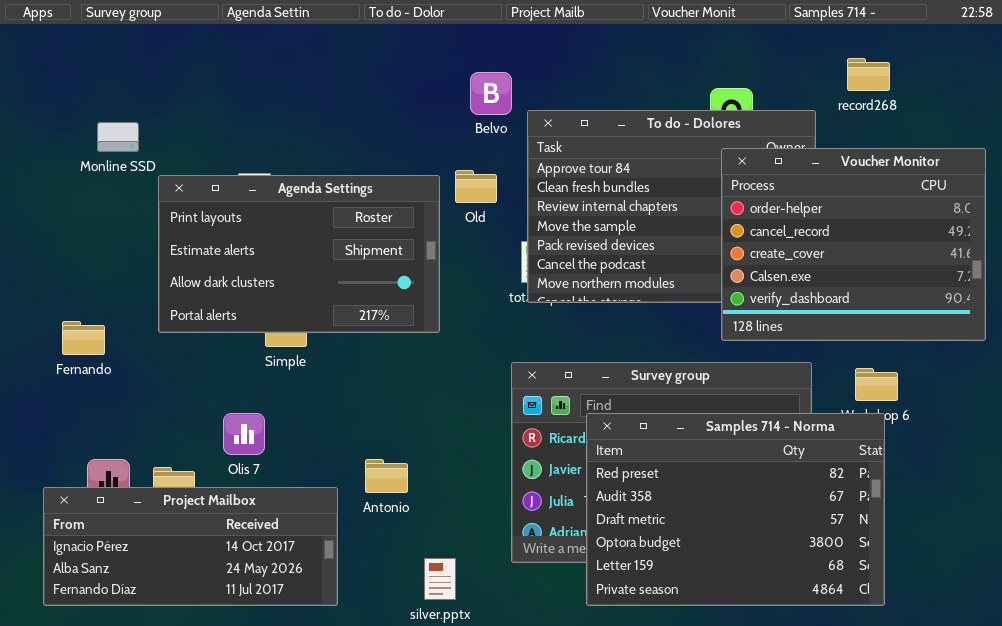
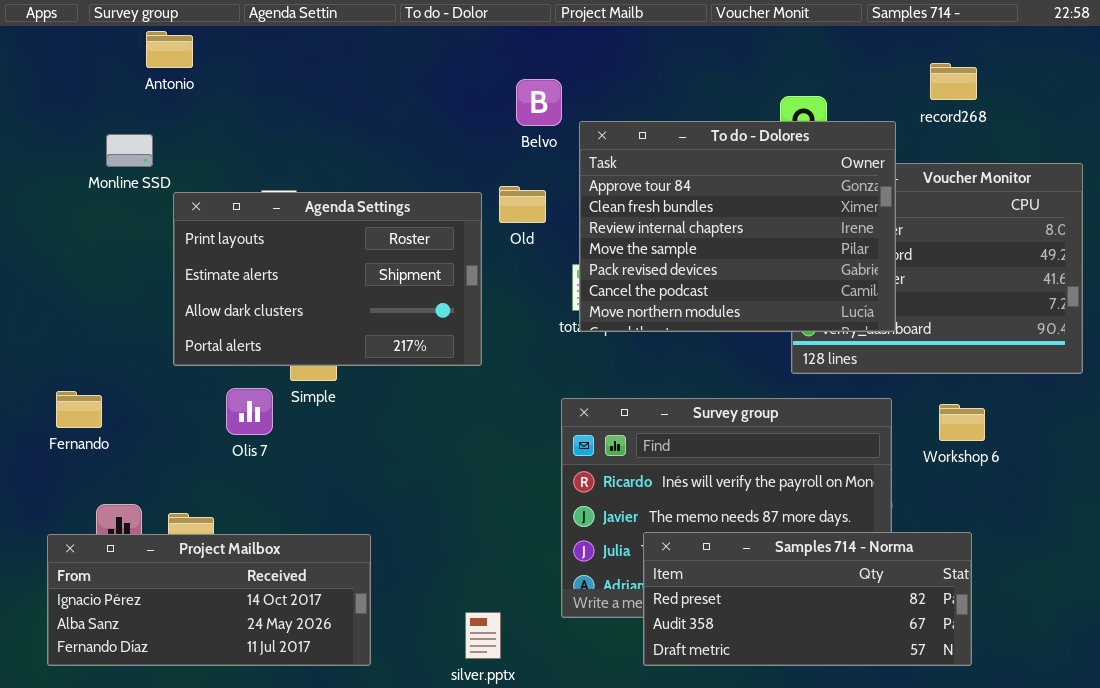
To do - Dolores: [527,110,816,303] -> [579,121,896,332], raised
Fernando: [62,321,105,355] -> [56,391,102,428], moved
Olis 7: [223,413,265,455] -> [226,388,273,435], moved
Samples 714 - Norma: [586,413,885,606] -> [643,532,972,666], resized
Antonio: [365,459,408,493] -> [146,31,193,68], moved

